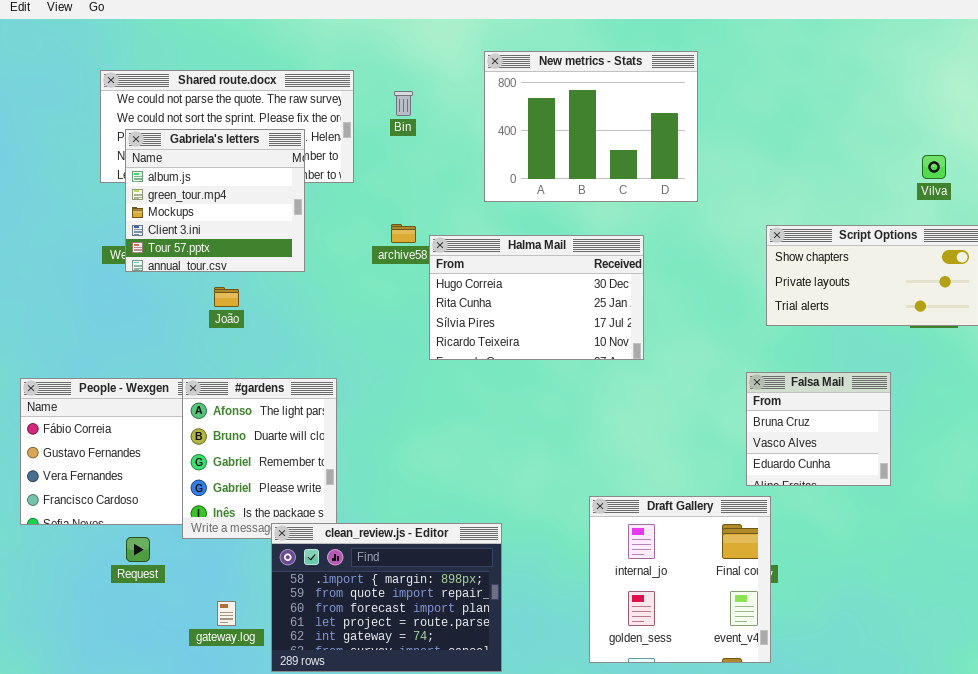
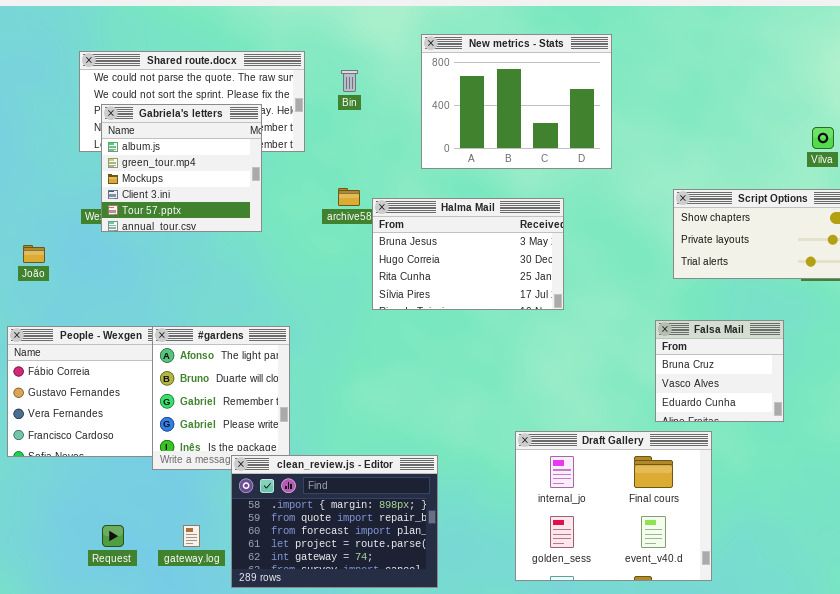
Halma Mail: [429,235,644,360] -> [372,198,564,310], scrolled up 1 row
João: [214,287,239,307] -> [23,245,45,263], moved
Draft Gallery: [589,496,771,663] -> [515,431,712,581], resized
Request: [126,537,150,562] -> [102,525,124,547], moved

